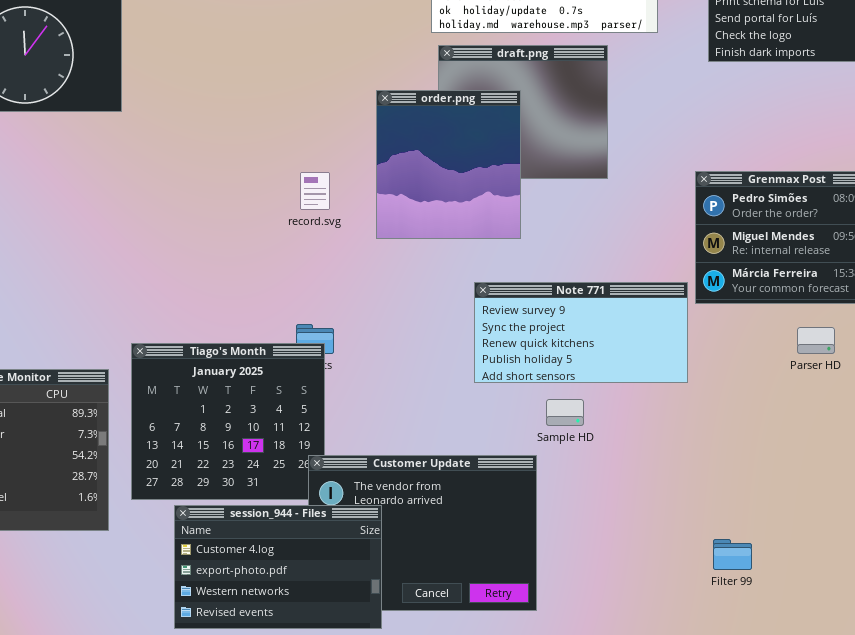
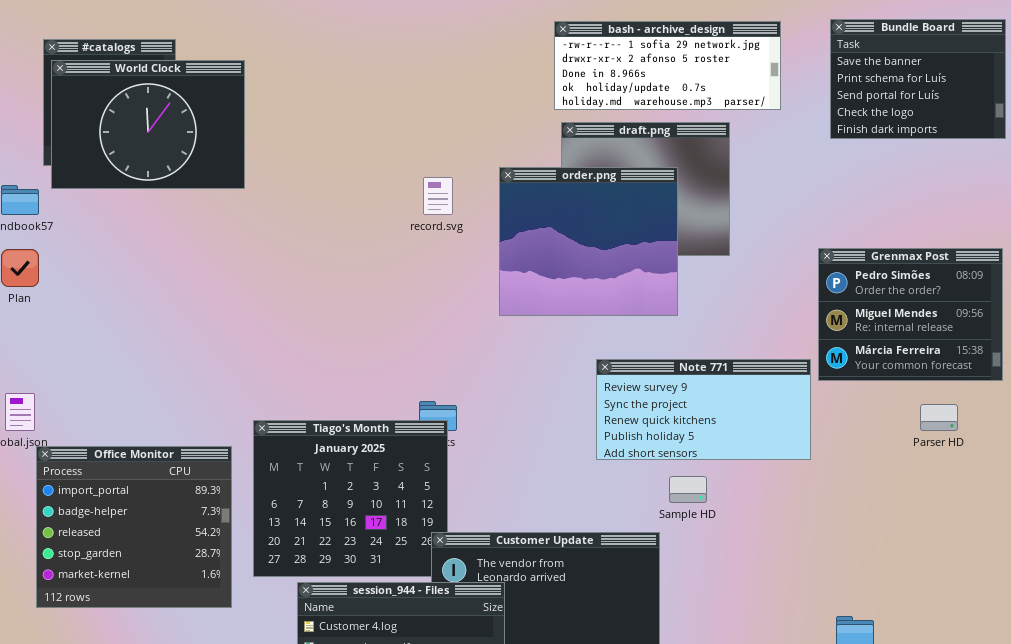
order.png: [376,90,521,239] -> [499,167,678,316], resized
record.svg: [300,172,330,210] -> [423,177,453,215], moved

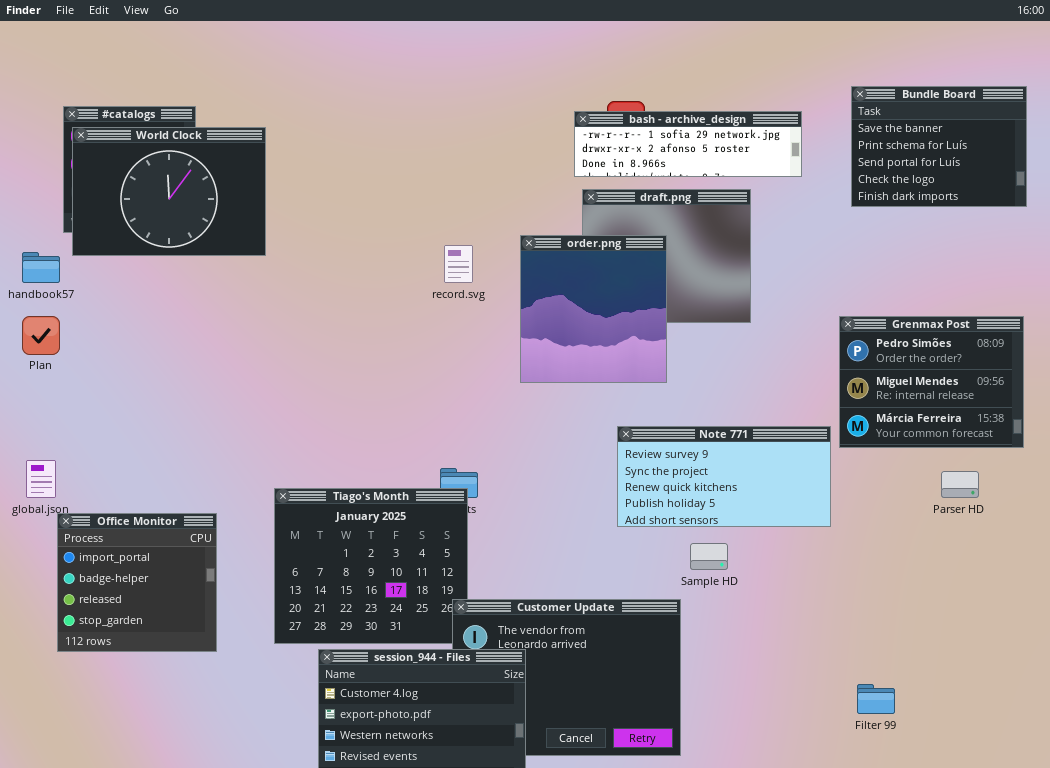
bash - archive_design: [554,21,781,110] -> [574,111,802,177], resized
order.png: [499,167,678,316] -> [520,235,667,383], resized
Office Monitor: [36,446,232,608] -> [57,513,217,652], resized

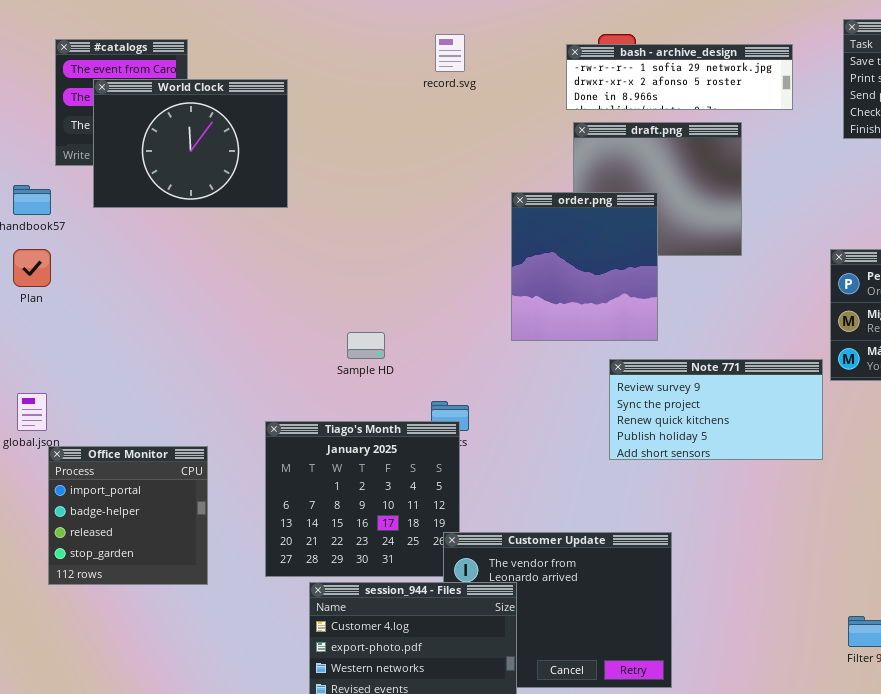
World Clock: [72,127,266,256] -> [93,79,288,208], moved
order.png: [520,235,667,383] -> [511,192,658,341], moved
record.svg: [444,245,473,283] -> [435,34,465,72], moved
Sample HD: [690,543,728,570] -> [347,332,385,359], moved

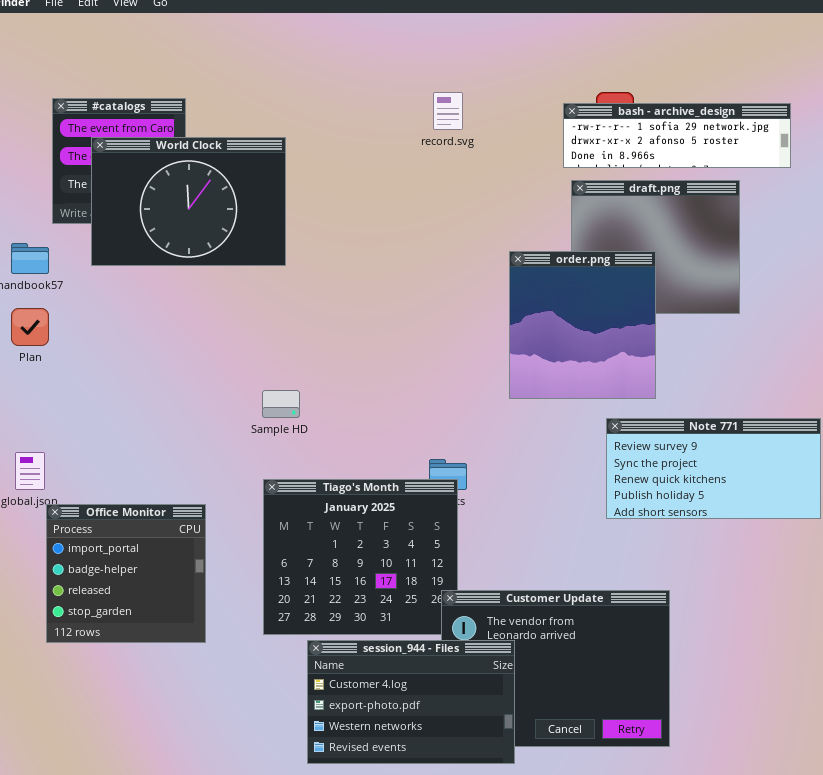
Sample HD: [347,332,385,359] -> [262,390,300,418], moved

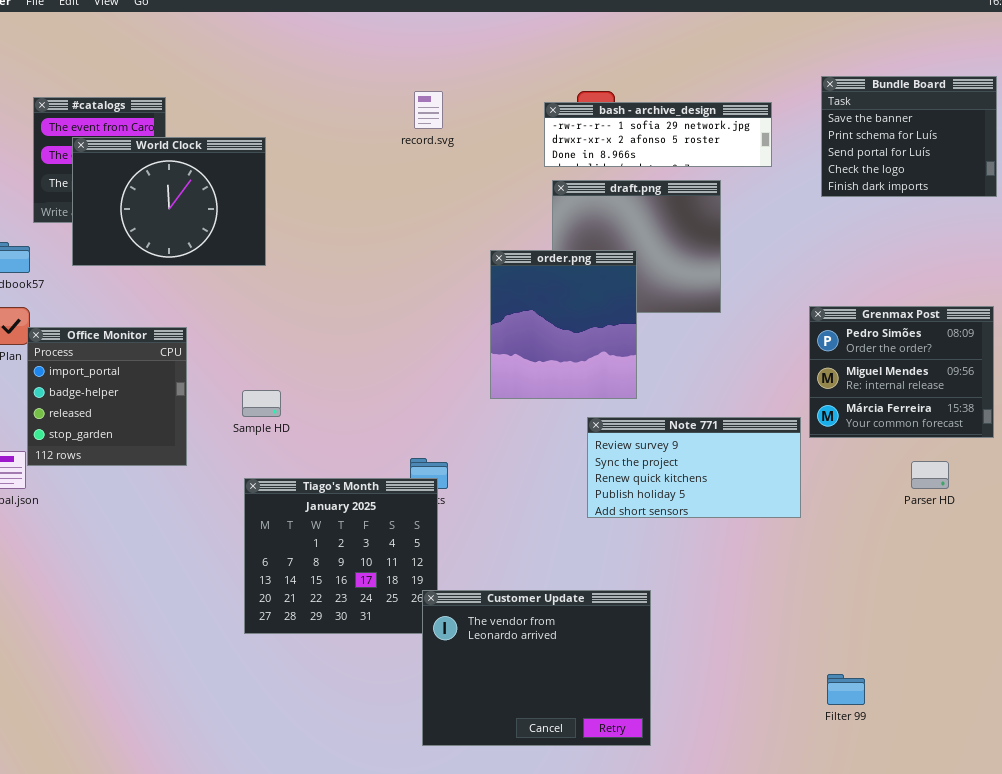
Office Monitor: [46,504,206,643] -> [27,327,187,466], moved
session_944 - Files: [307,640,515,764] -> none, closed

